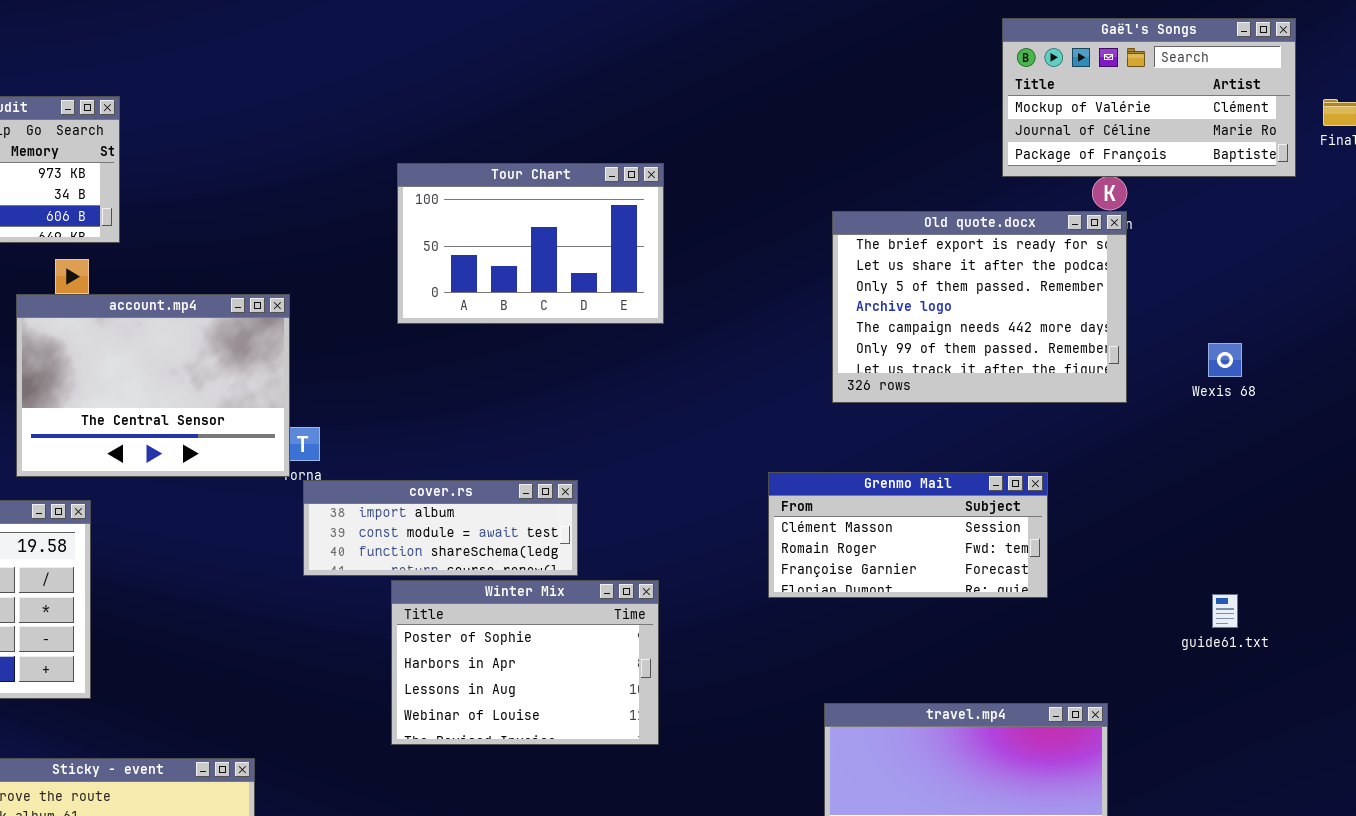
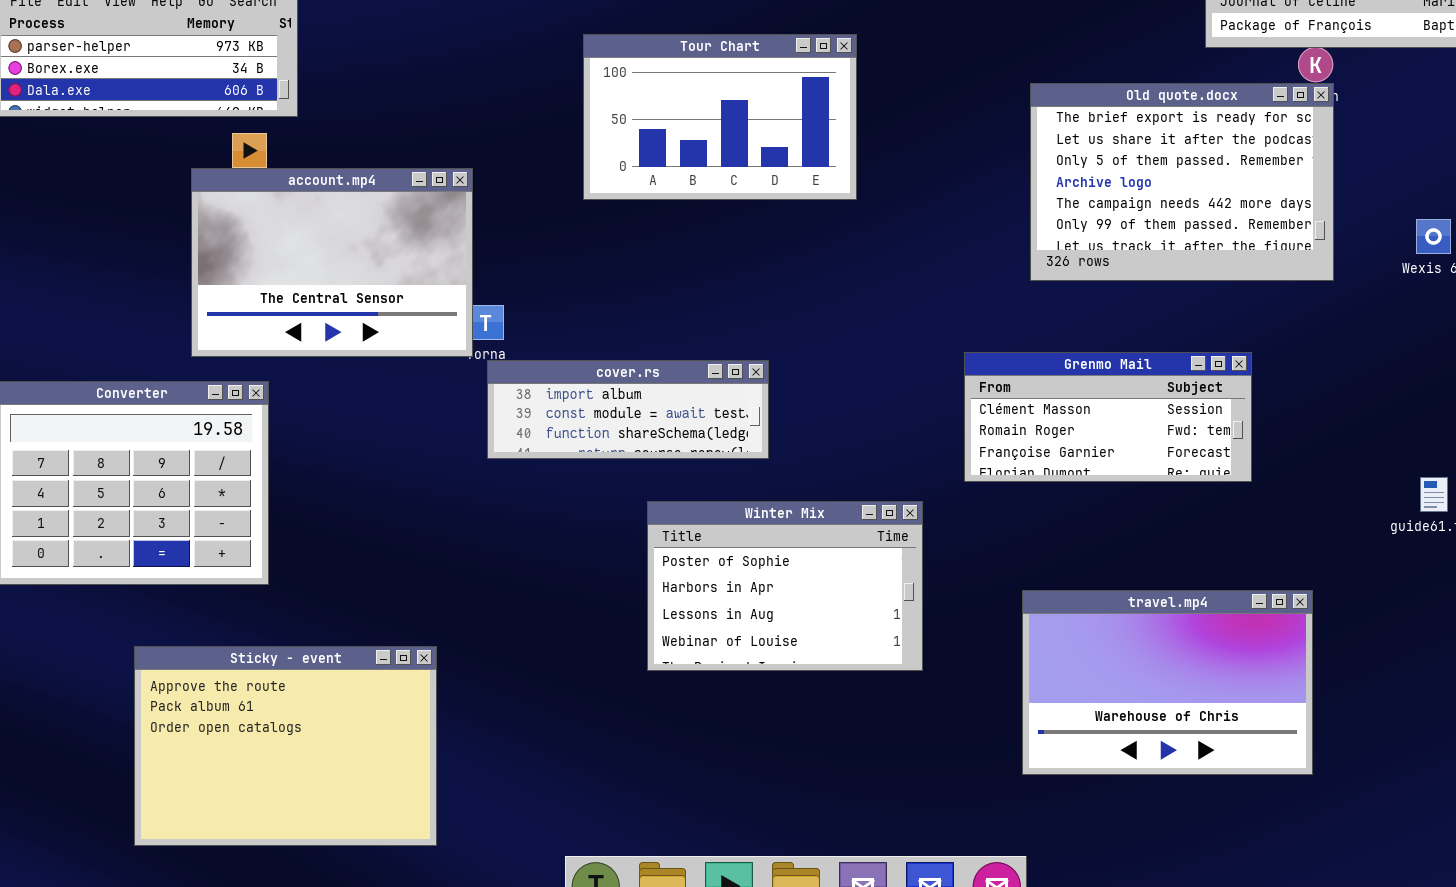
Winter Mix: [391,580,659,745] -> [647,501,923,671], moved

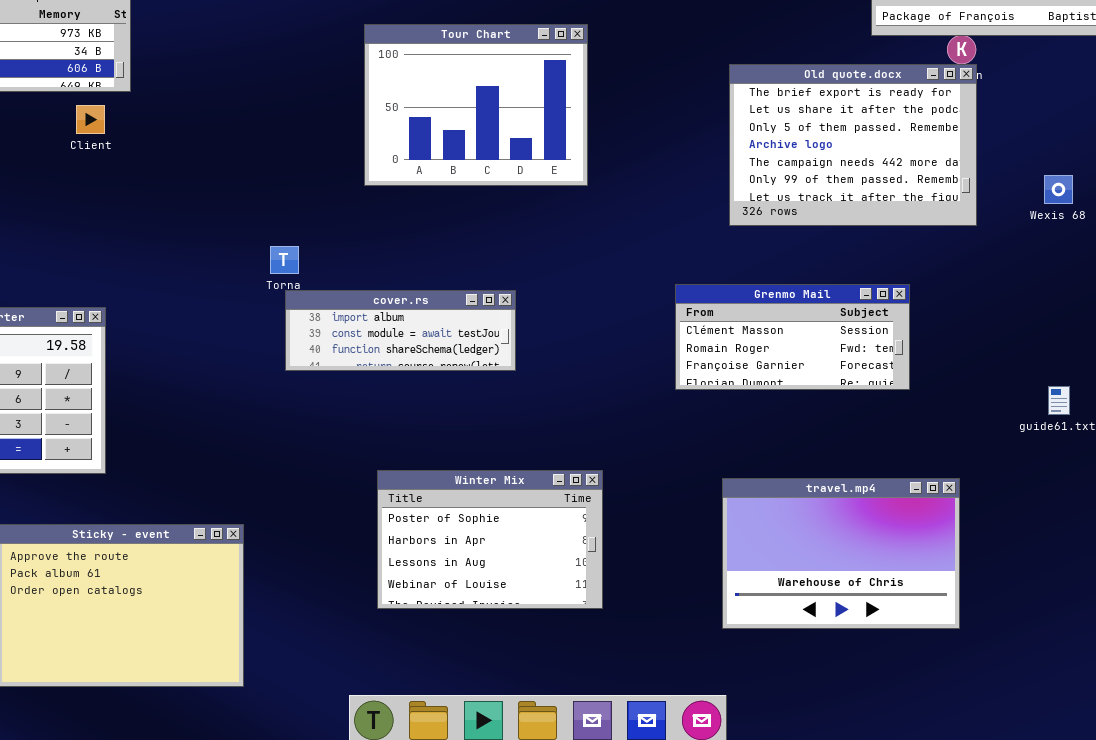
Tour Chart: [583,34,857,200] -> [364,24,588,186], resized
account.mp4: [191,168,473,357] -> none, closed
Winter Mix: [647,501,923,671] -> [377,470,603,609], moved

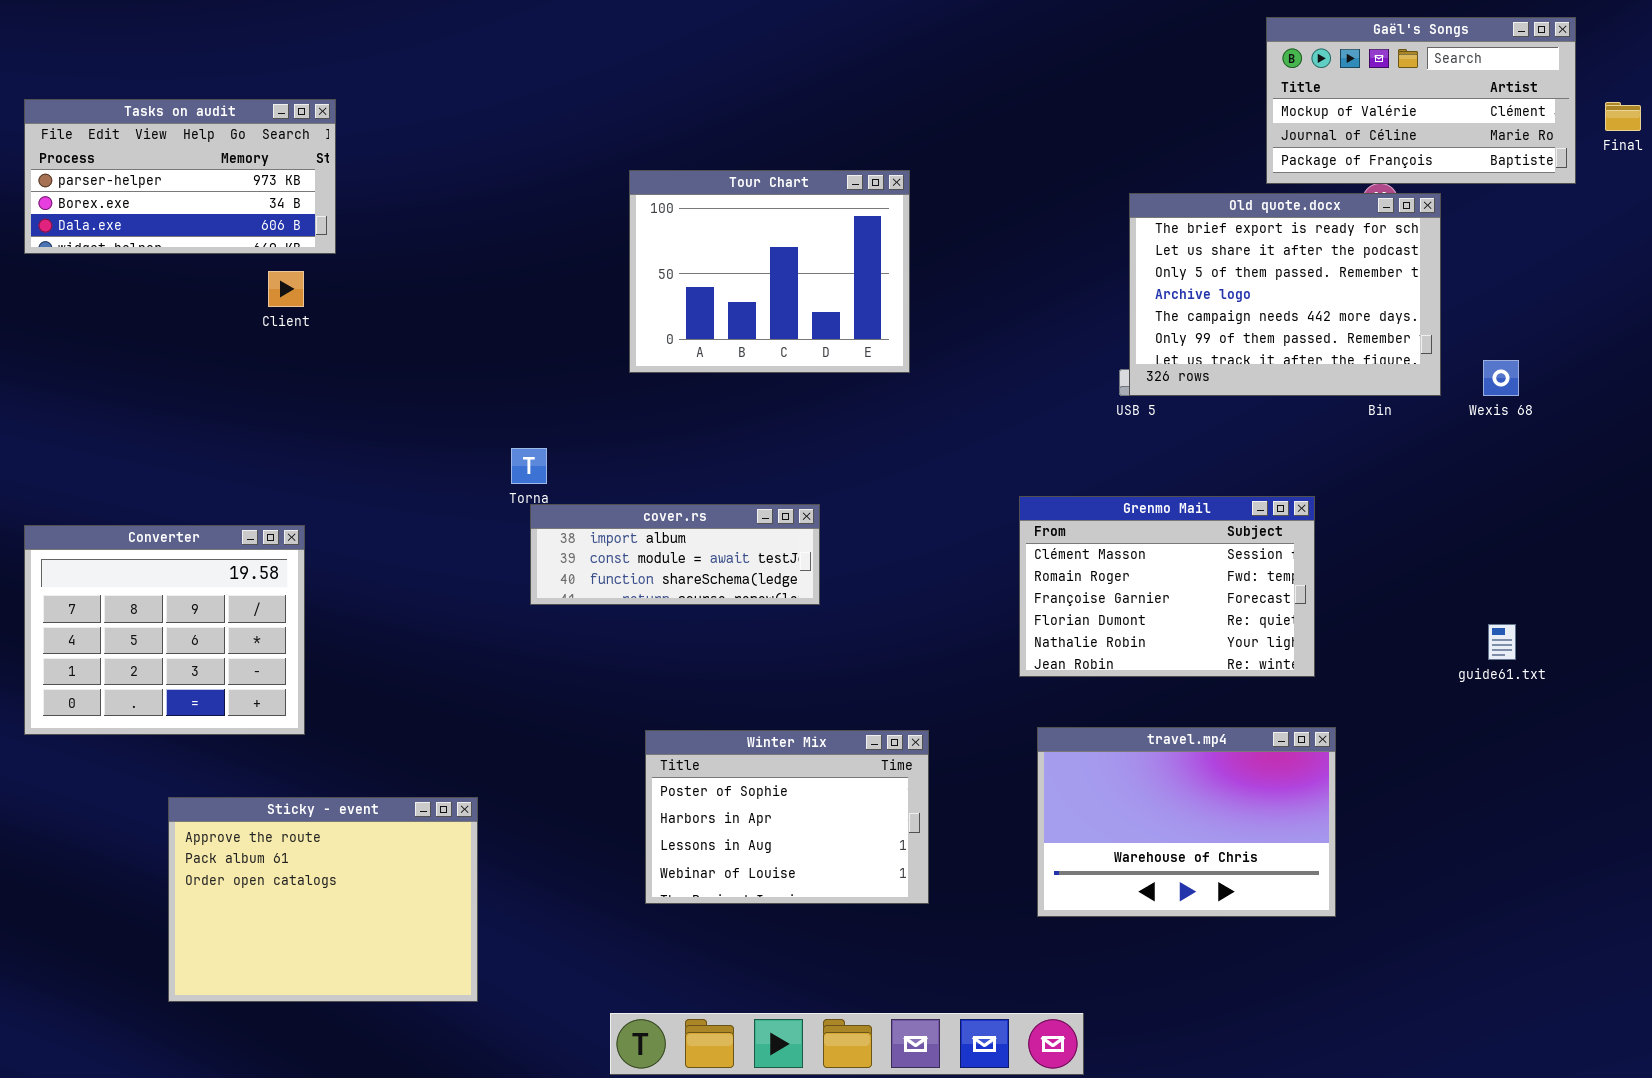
Old quote.docx: [729,64,977,226] -> [1129,193,1441,396], moved
Grenmo Mail: [675,284,910,390] -> [1019,496,1315,677], resized
travel.mp4: [722,478,960,629] -> [1037,727,1336,917], moved

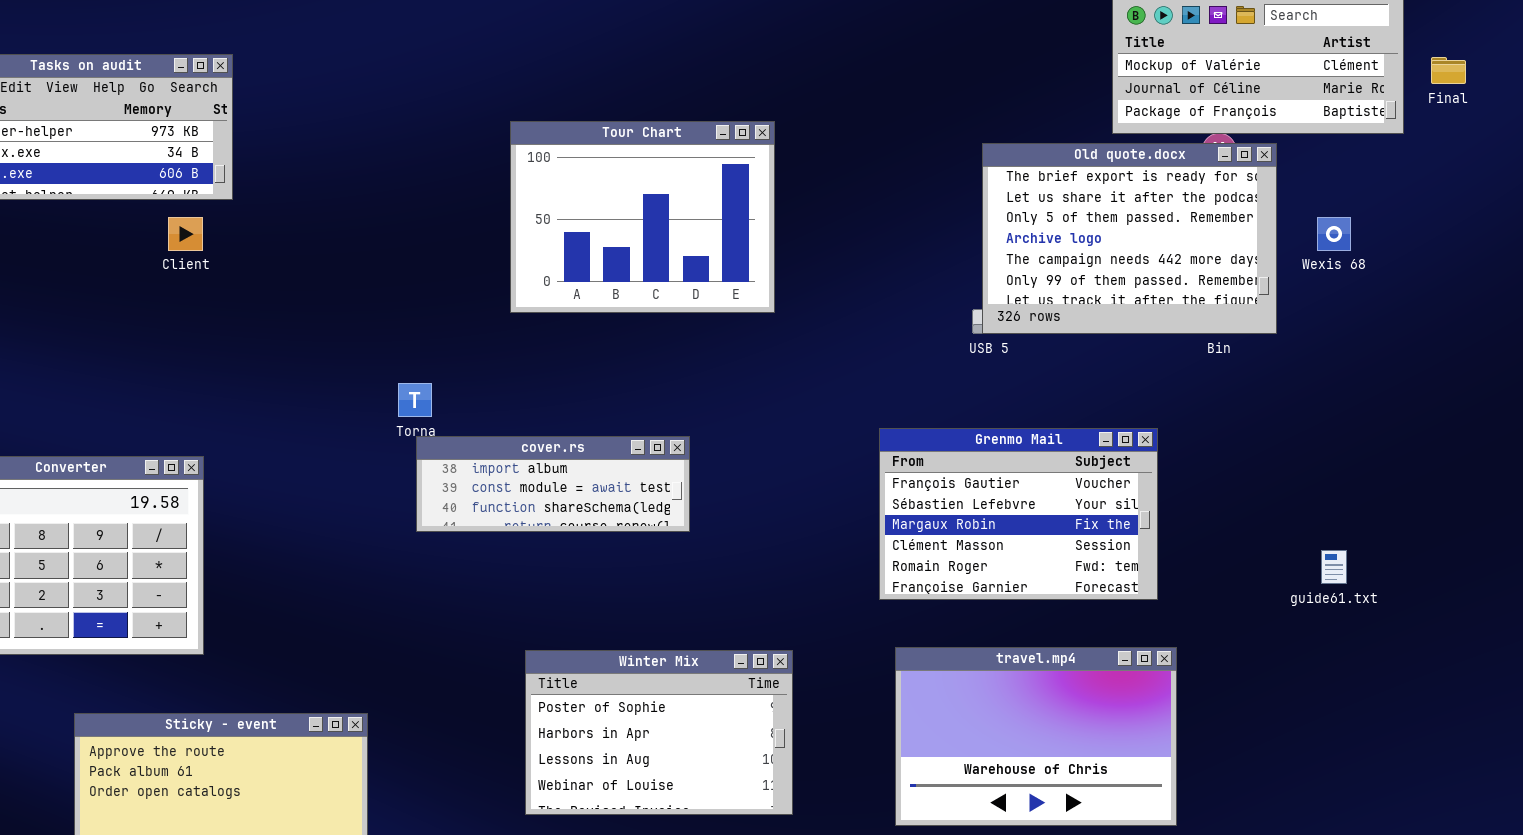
Wexis 68: [1483,360,1519,396] -> [1317,217,1351,251], moved
Grenmo Mail: [1019,496,1315,677] -> [879,428,1158,600], scrolled up 3 rows

